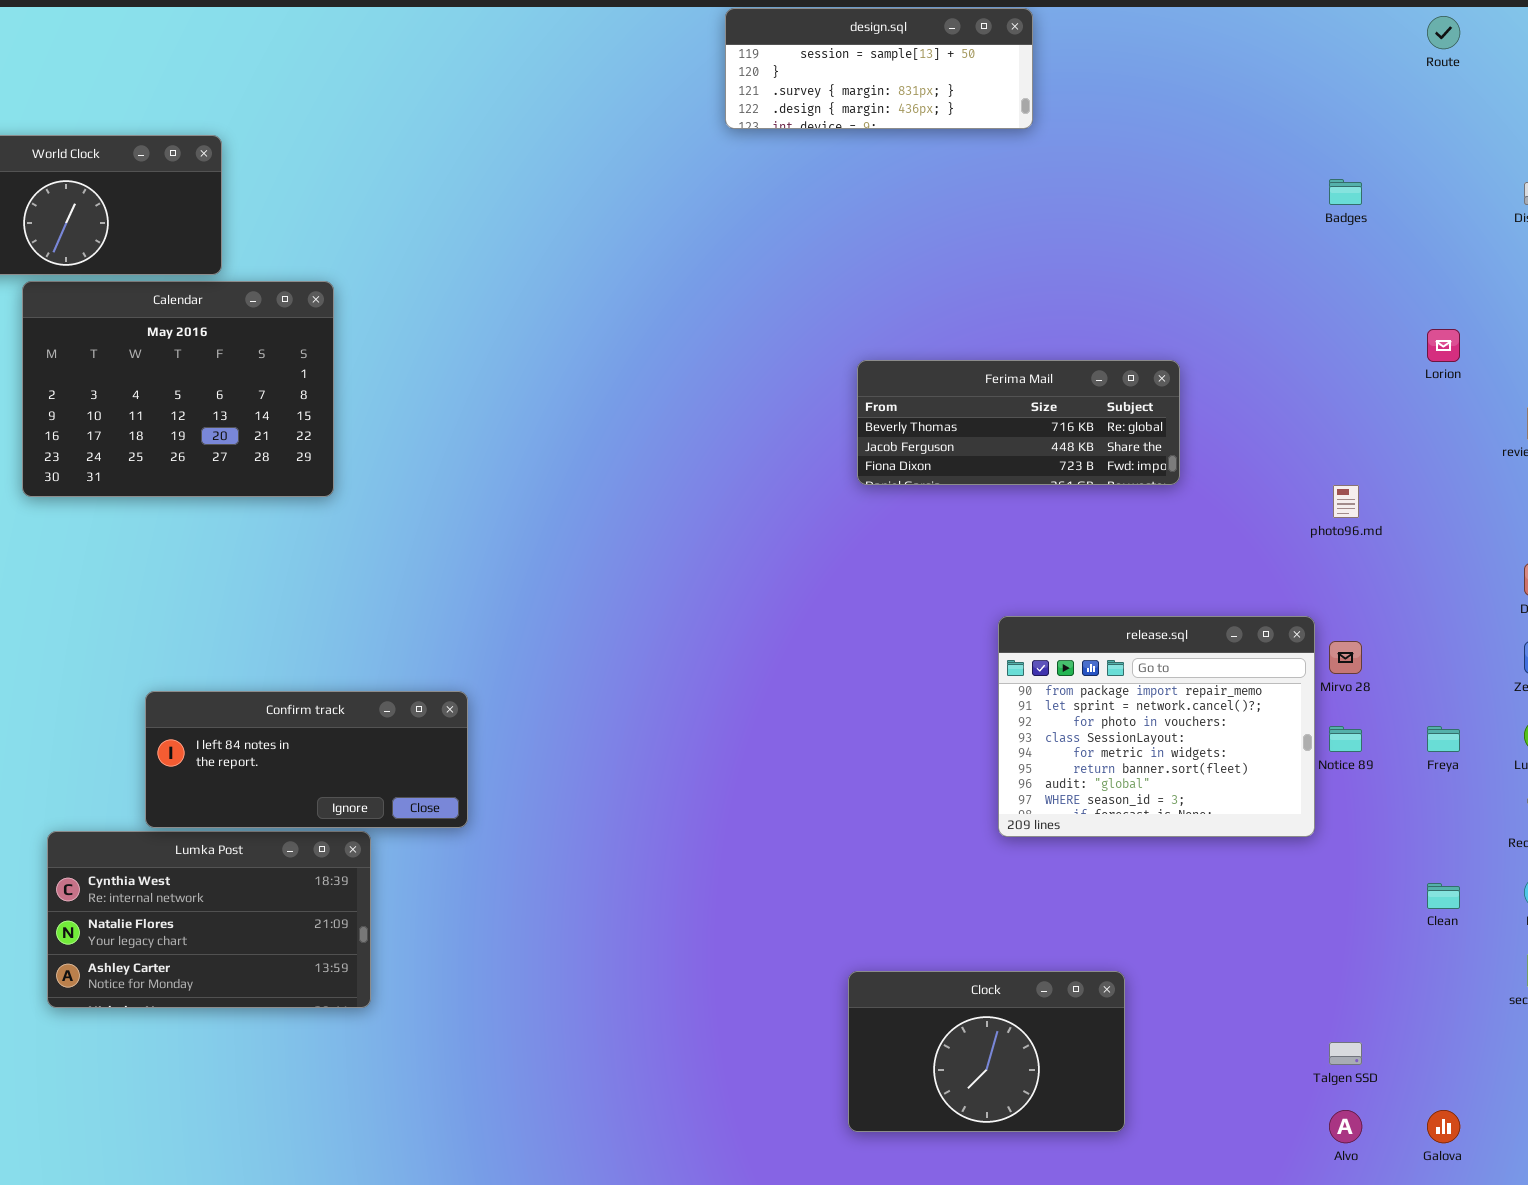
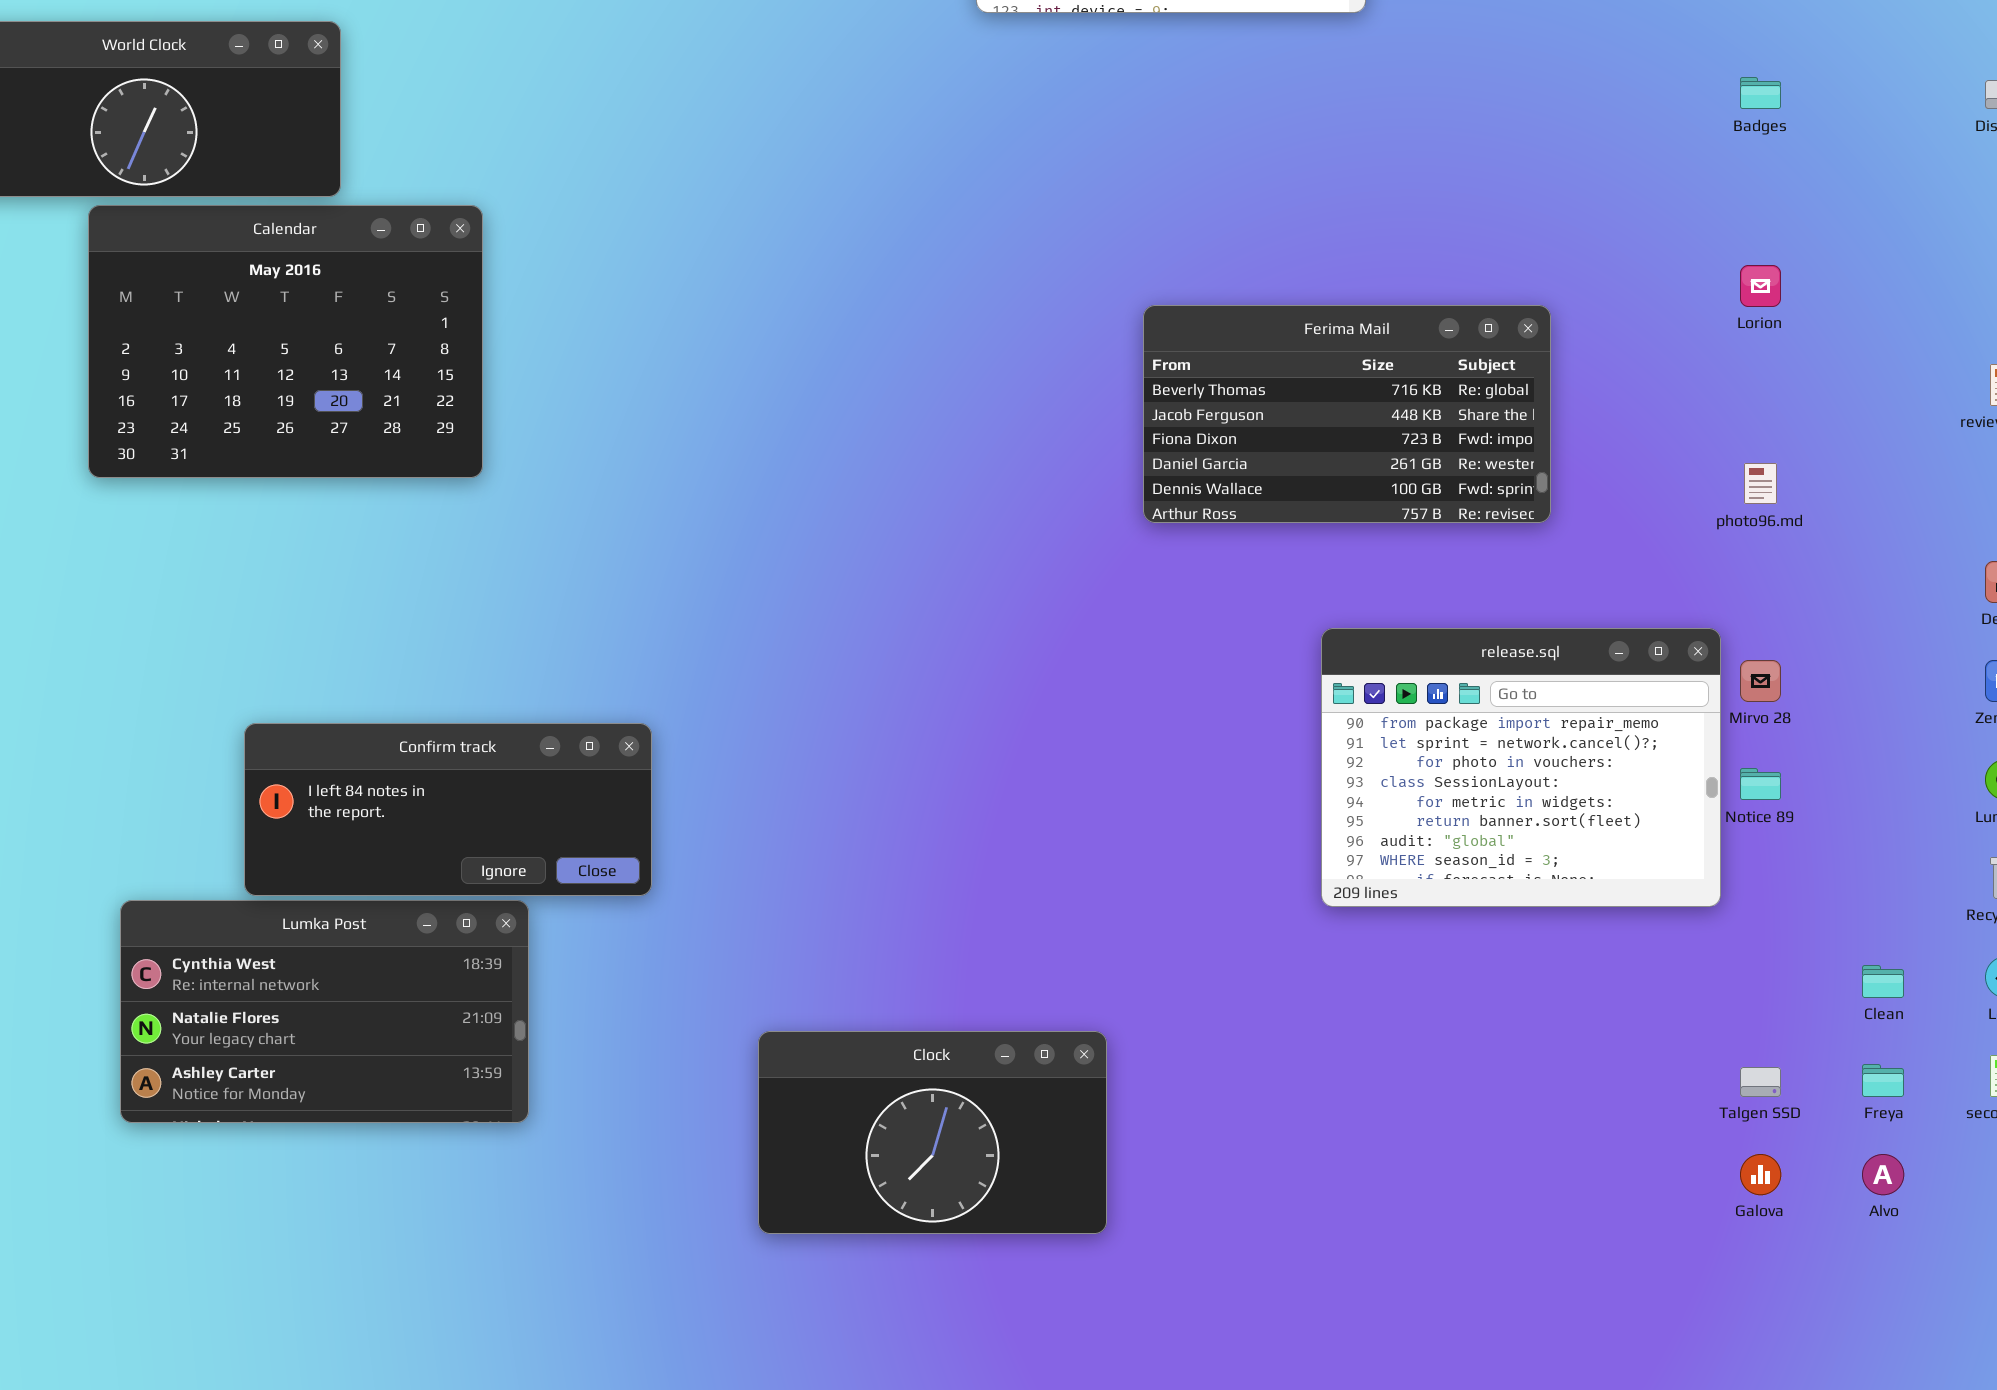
Lorion: [1427,329,1460,362] -> [1740,265,1781,307], moved
Ferima Mail: [857,360,1180,485] -> [1143,305,1551,523], resized
Freya: [1427,726,1460,752] -> [1862,1064,1904,1097], moved
Clock: [848,971,1125,1132] -> [758,1031,1107,1234], moved
Talgen SSD: [1329,1042,1362,1065] -> [1740,1067,1781,1097], moved
Alvo: [1329,1110,1362,1143] -> [1862,1154,1904,1195], moved
Galova: [1427,1110,1460,1143] -> [1740,1154,1781,1195], moved

